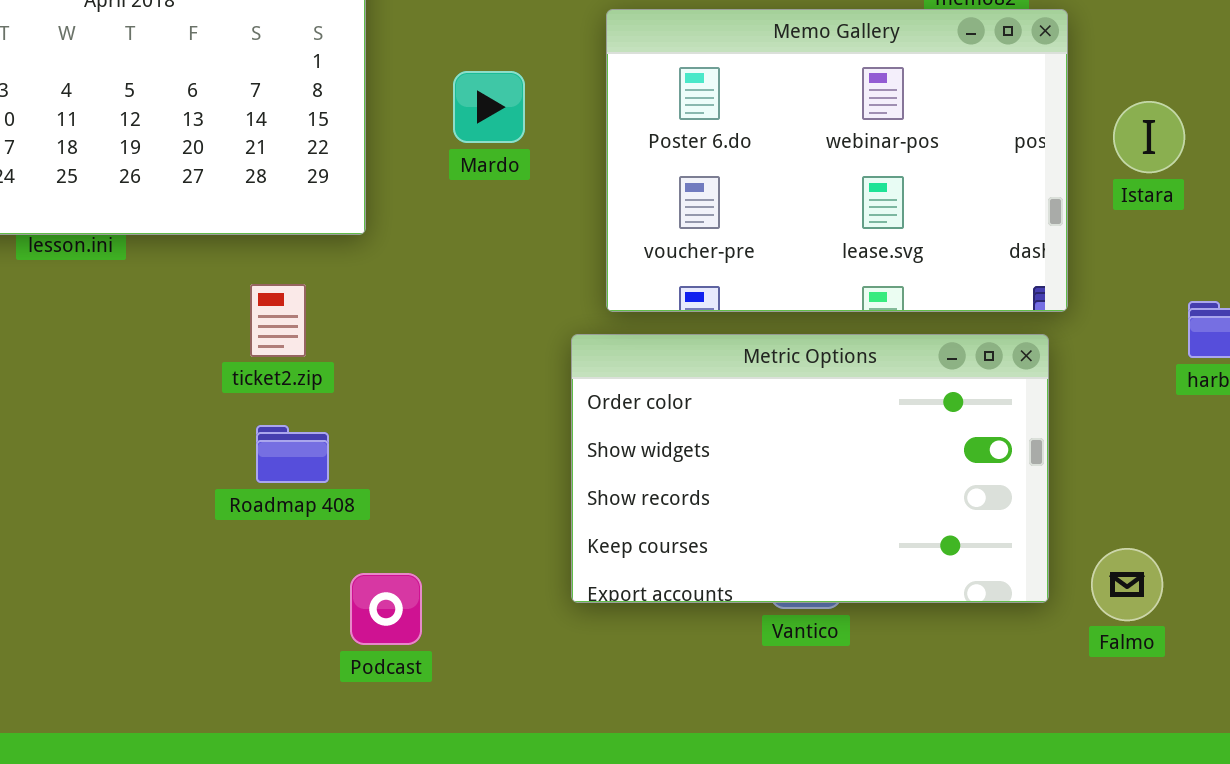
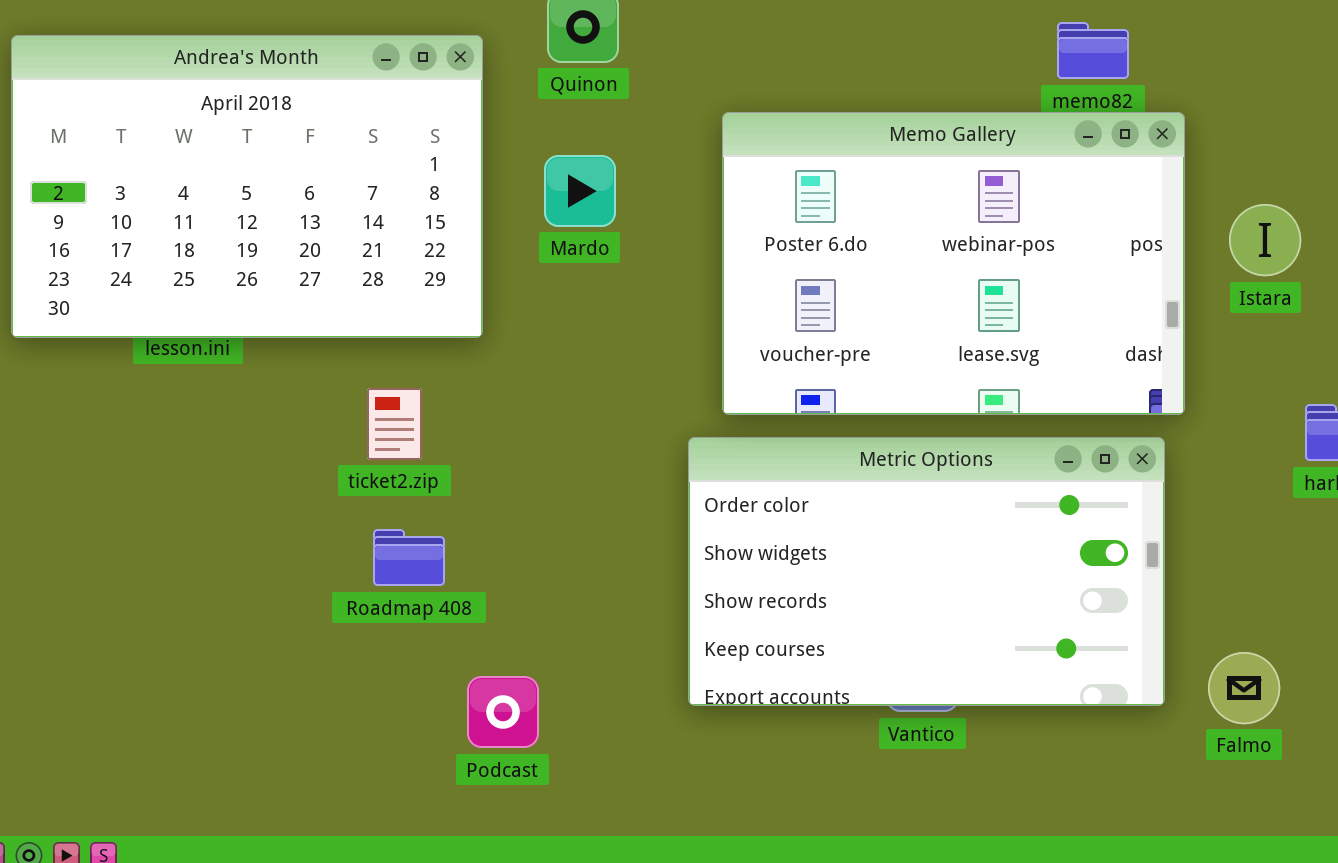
Mardo: [453,71,525,143] -> [544,155,616,227], moved

